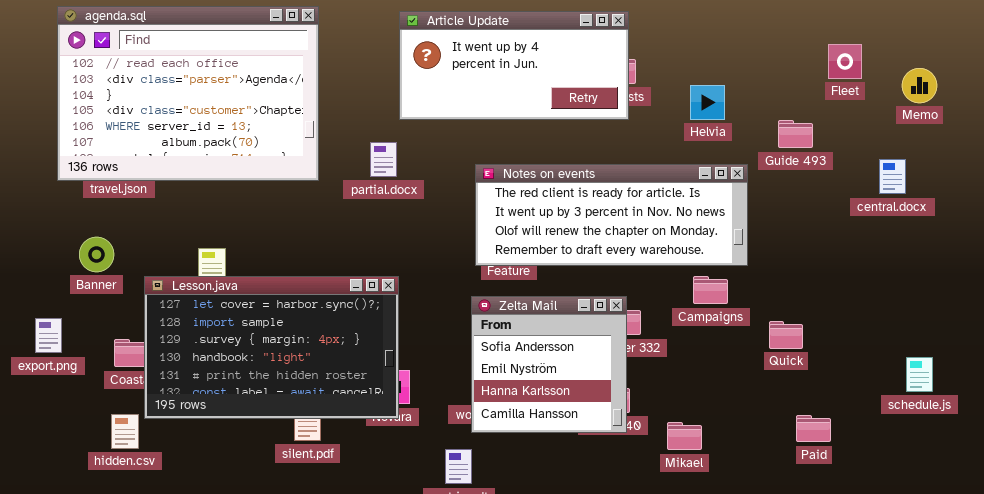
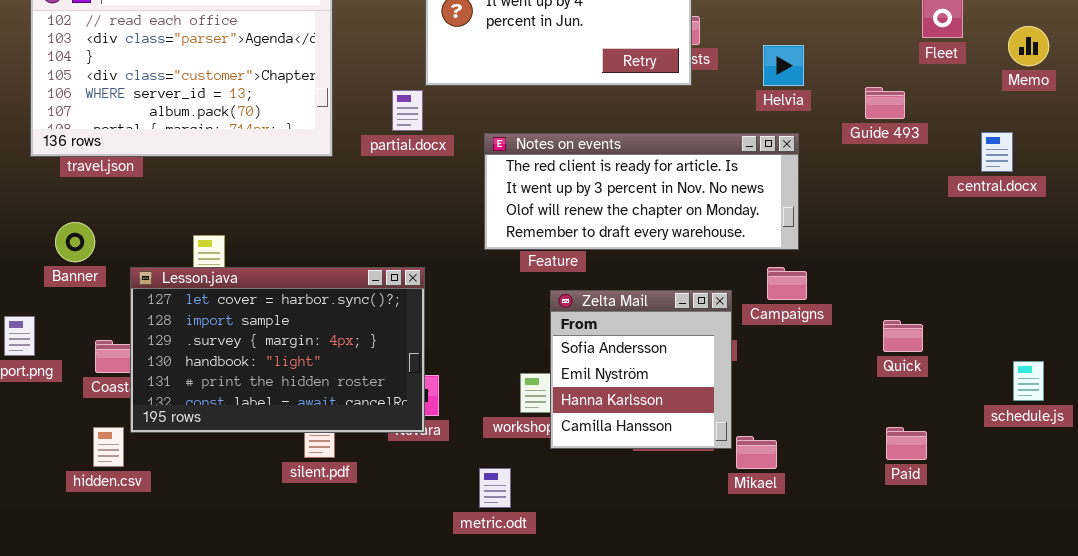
partial.docx: [370,142,397,177] -> [392,90,423,131], moved
Notes on events: [475,164,748,266] -> [484,133,799,250], moved
Zelta Mail: [471,296,627,433] -> [550,290,732,449], moved
Quick: [769,321,803,349] -> [883,320,923,352], moved

